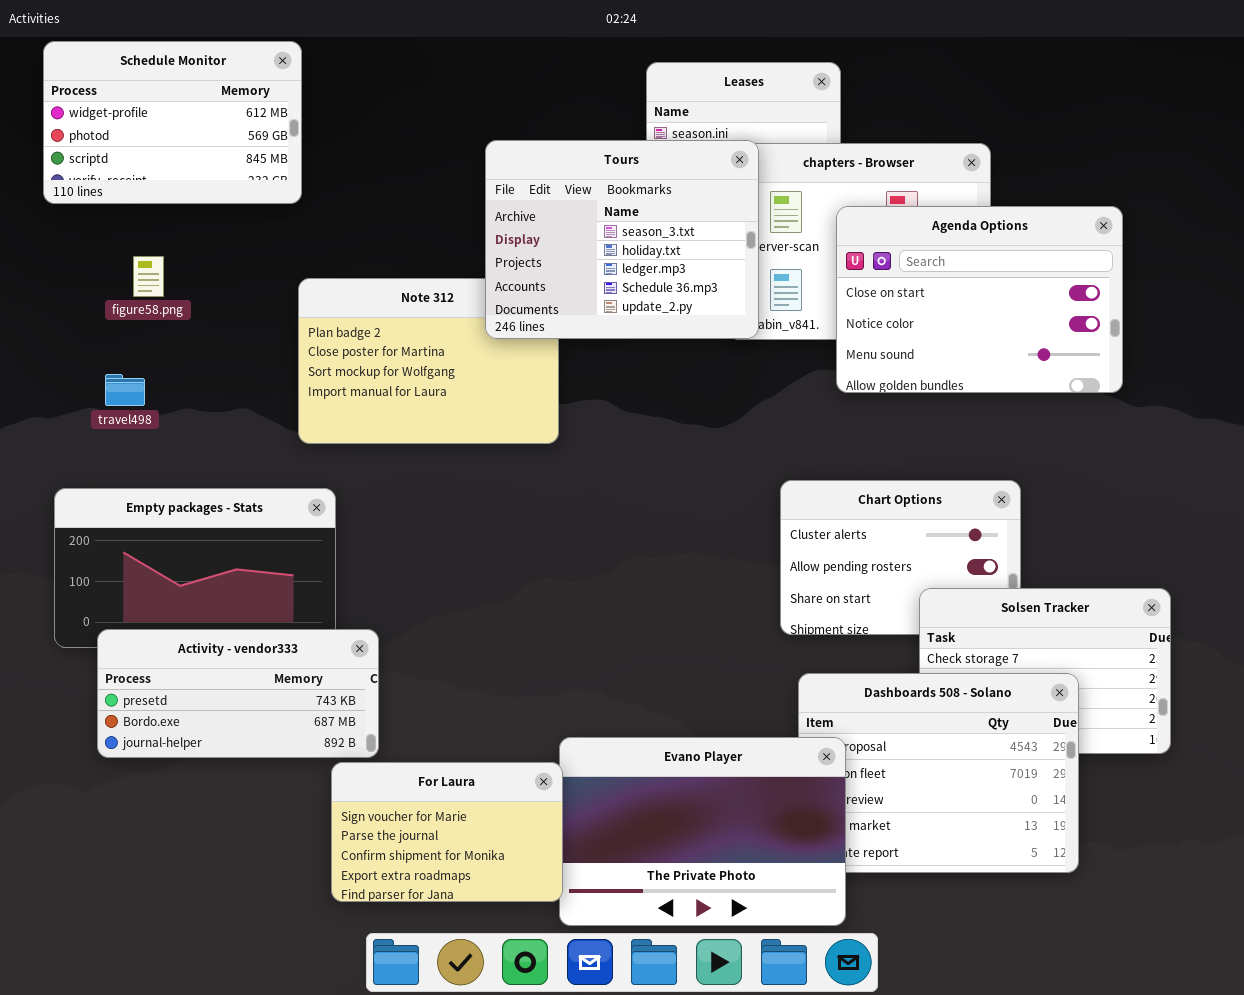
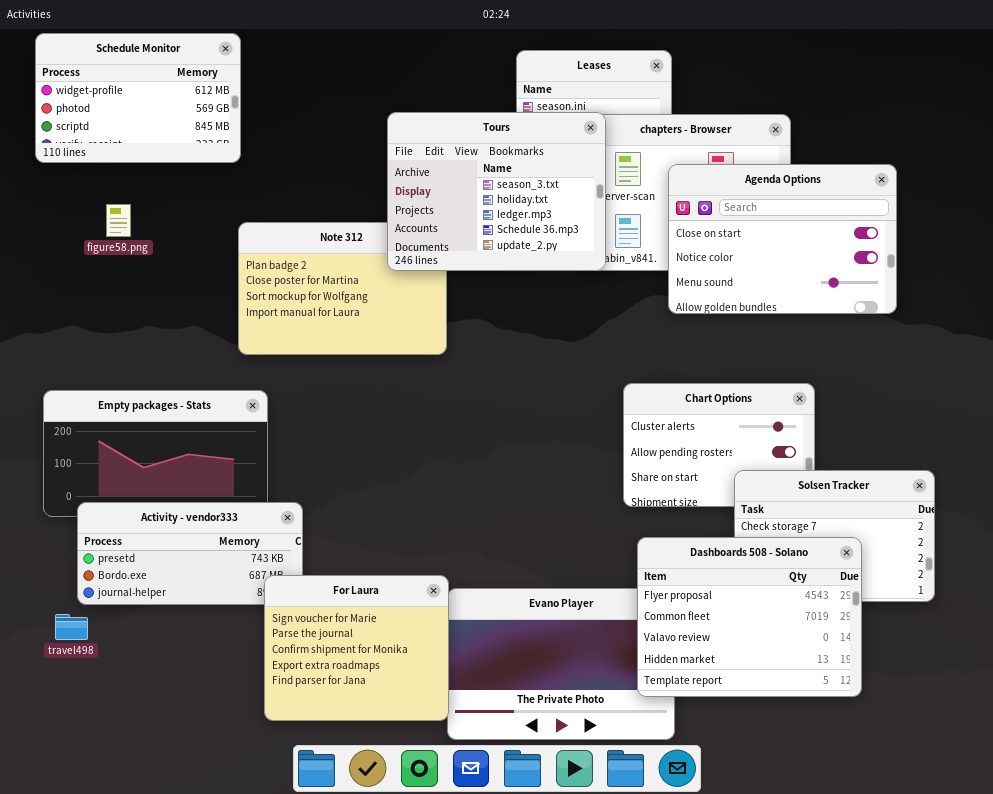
travel498: [105,374,145,406] -> [55,614,88,640], moved
Dashboards 508 - Solano: [798,673,1079,873] -> [637,537,862,697], raised
For Laura: [331,762,563,902] -> [264,575,449,721], resized

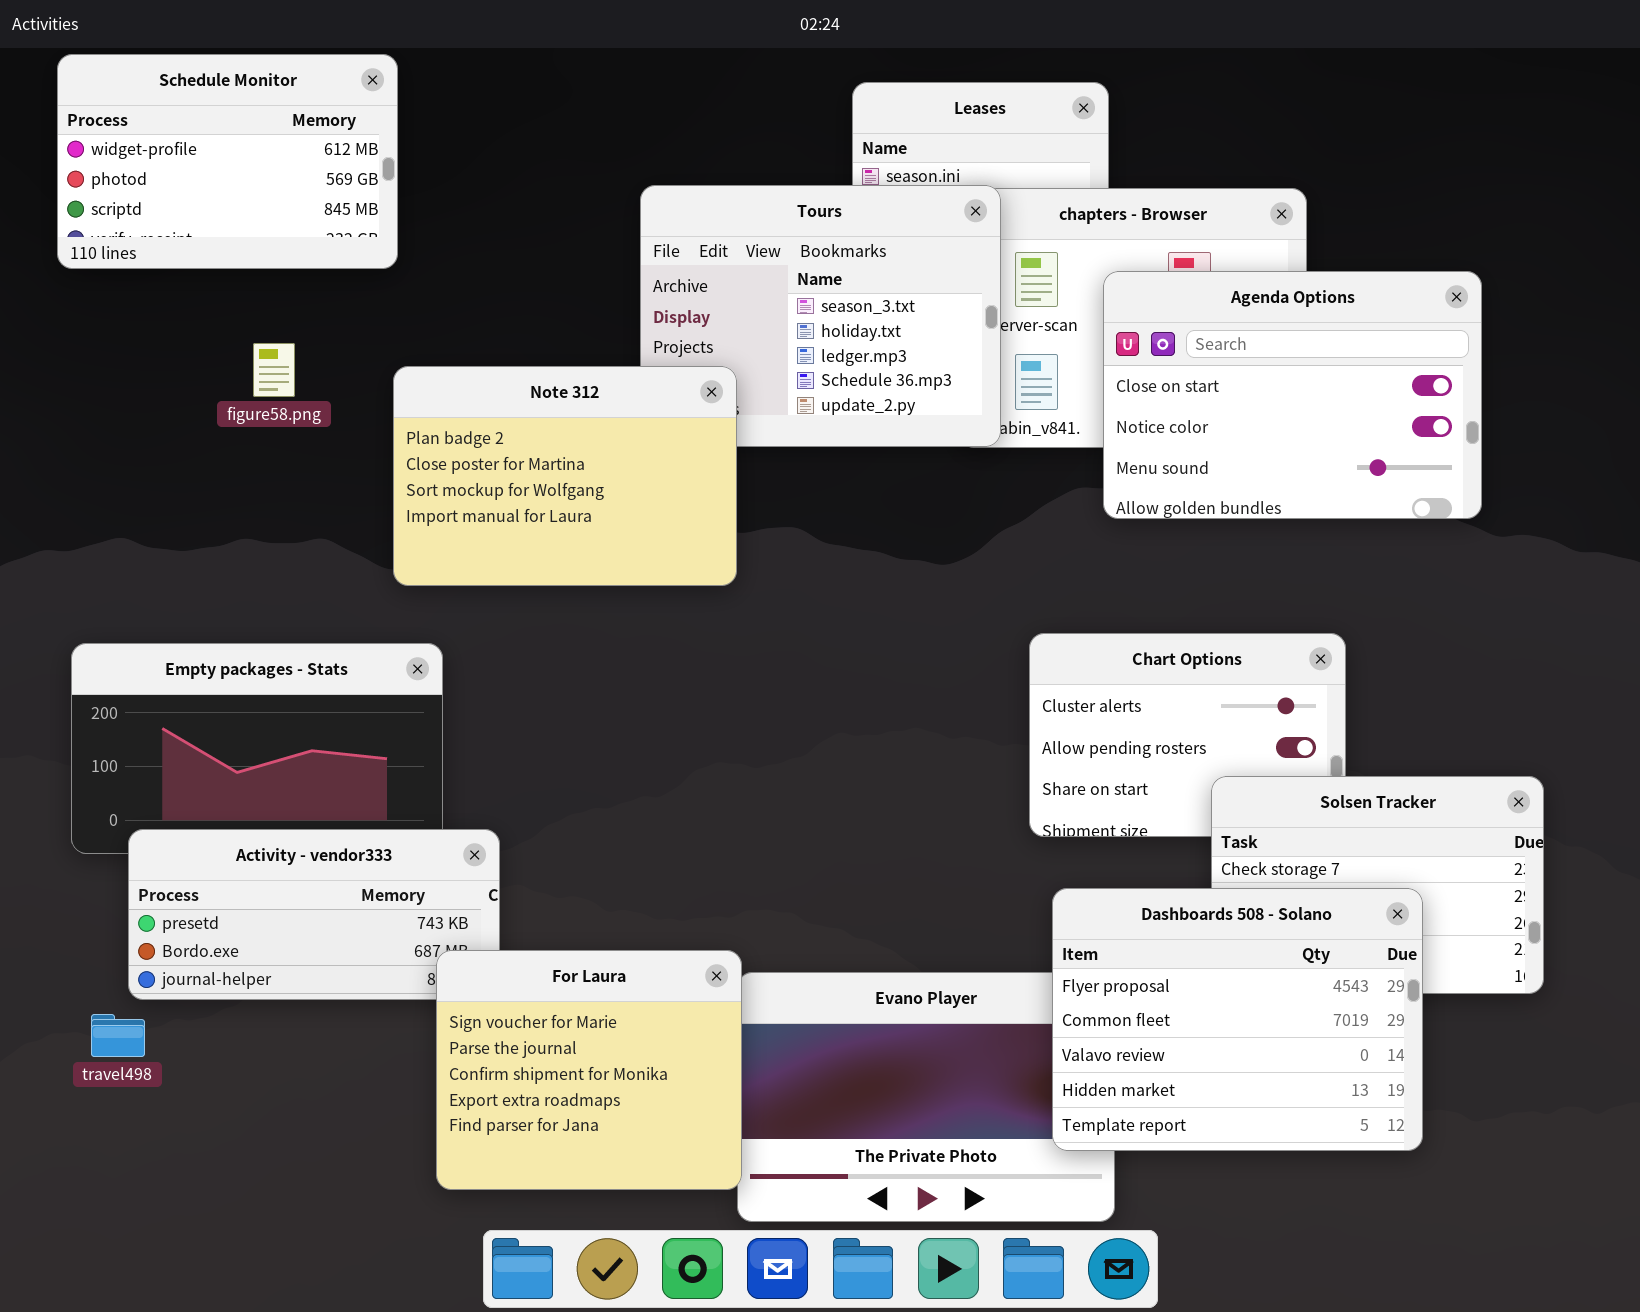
figure58.png: [106,204,131,237] -> [253,343,295,397], moved
Note 312: [238,222,447,355] -> [393,366,737,586], raised

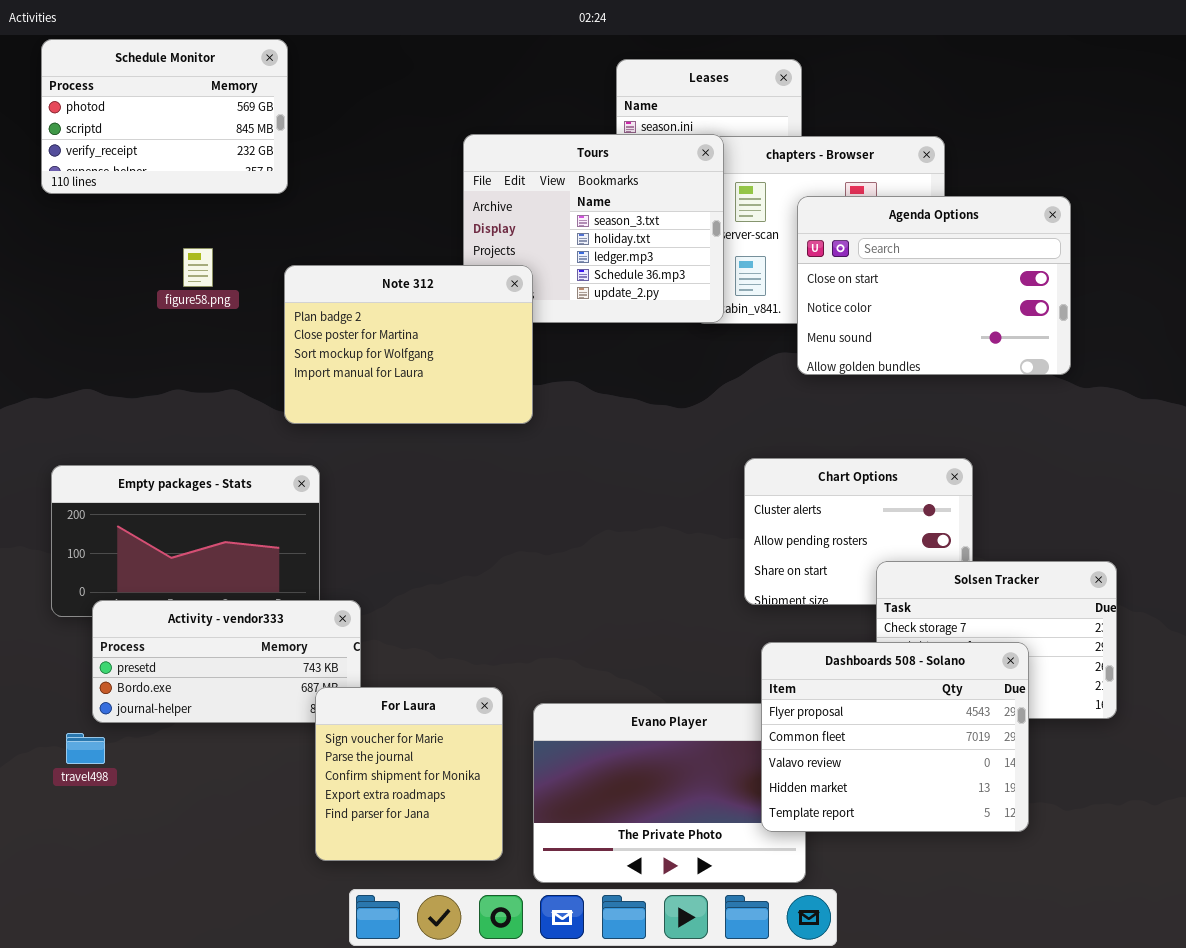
Schedule Monitor: [57,54,398,269] -> [41,39,288,194], scrolled down 1 row
For Laura: [436,950,742,1190] -> [315,687,503,861], resized

